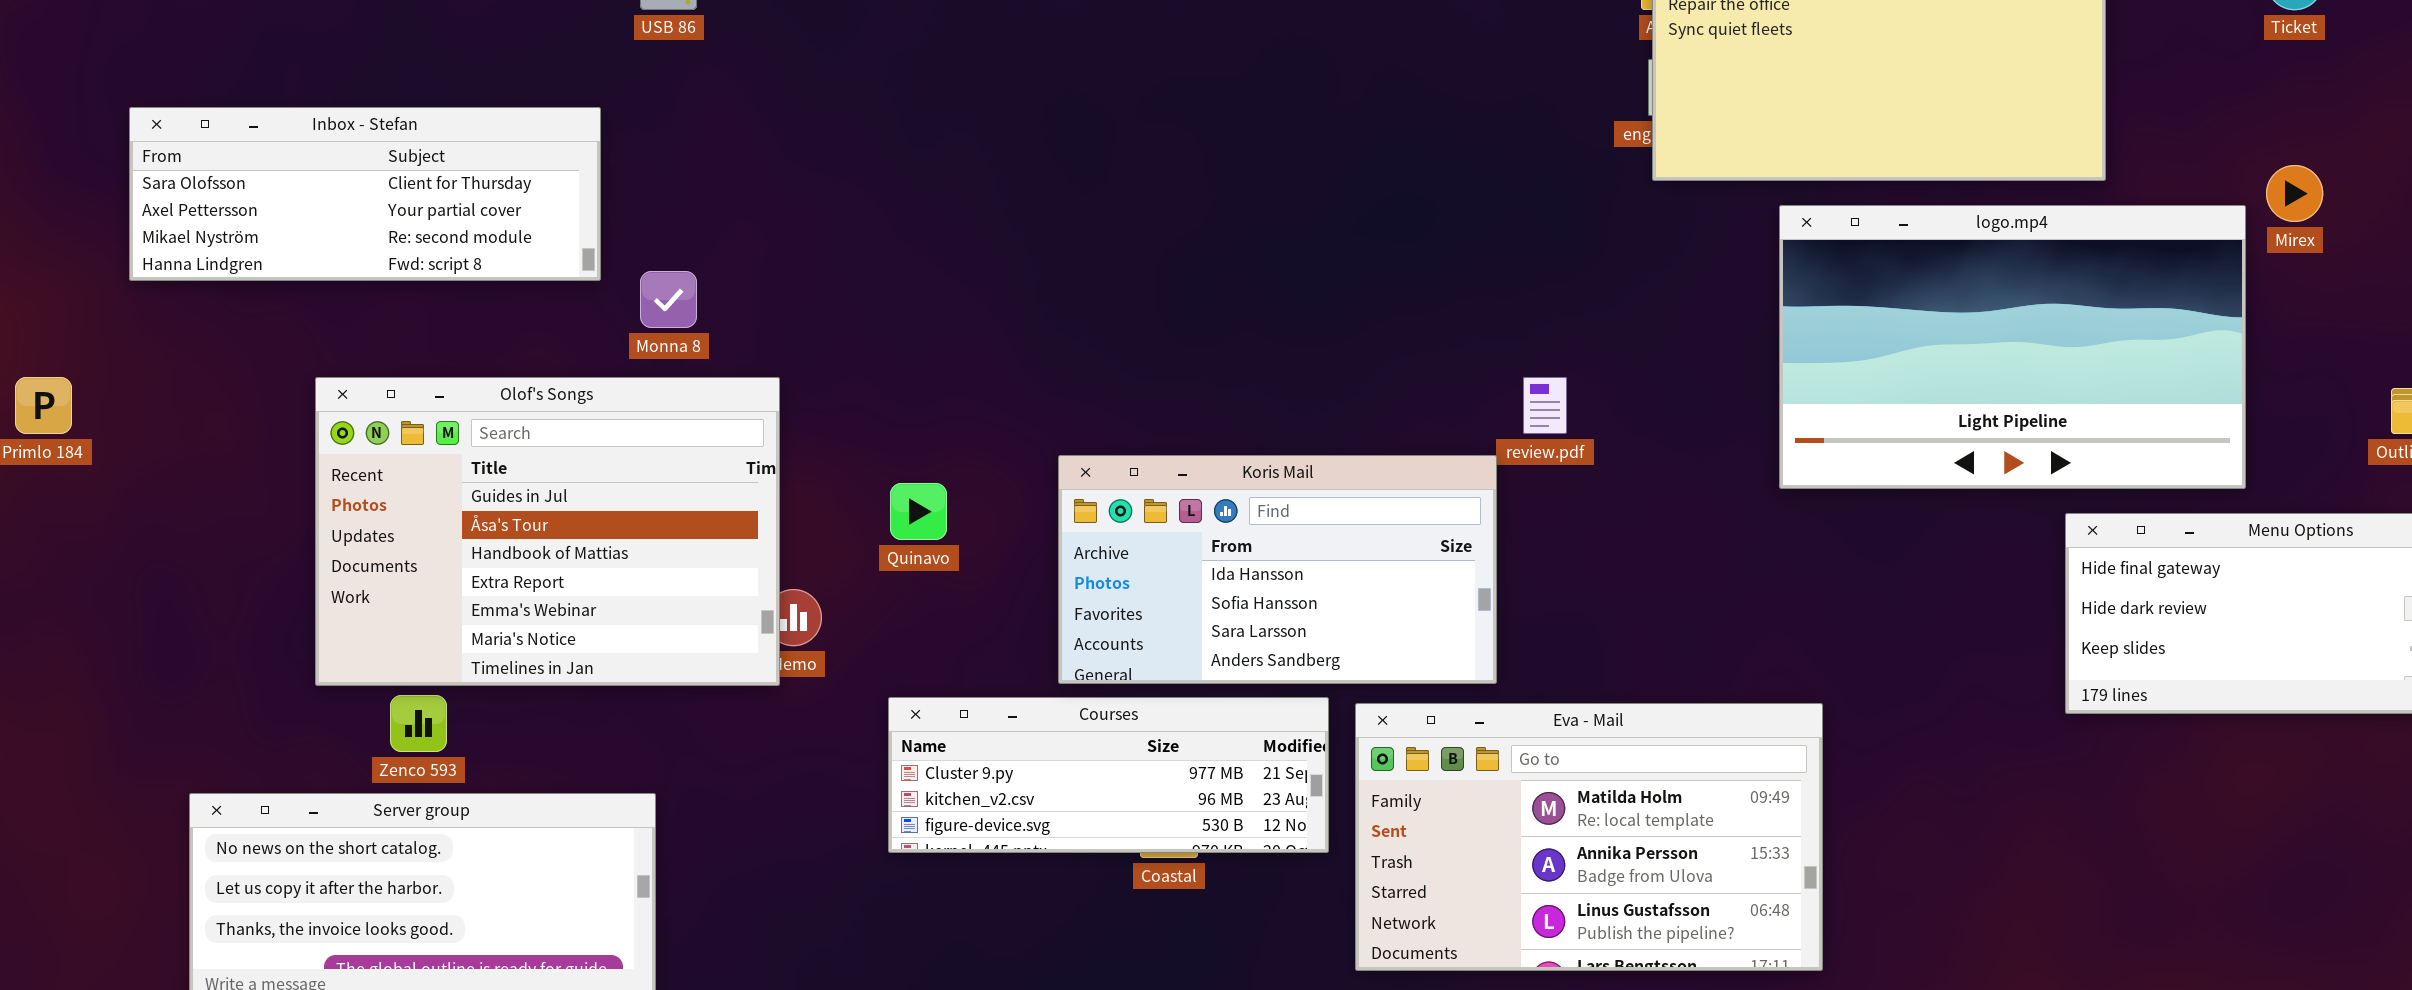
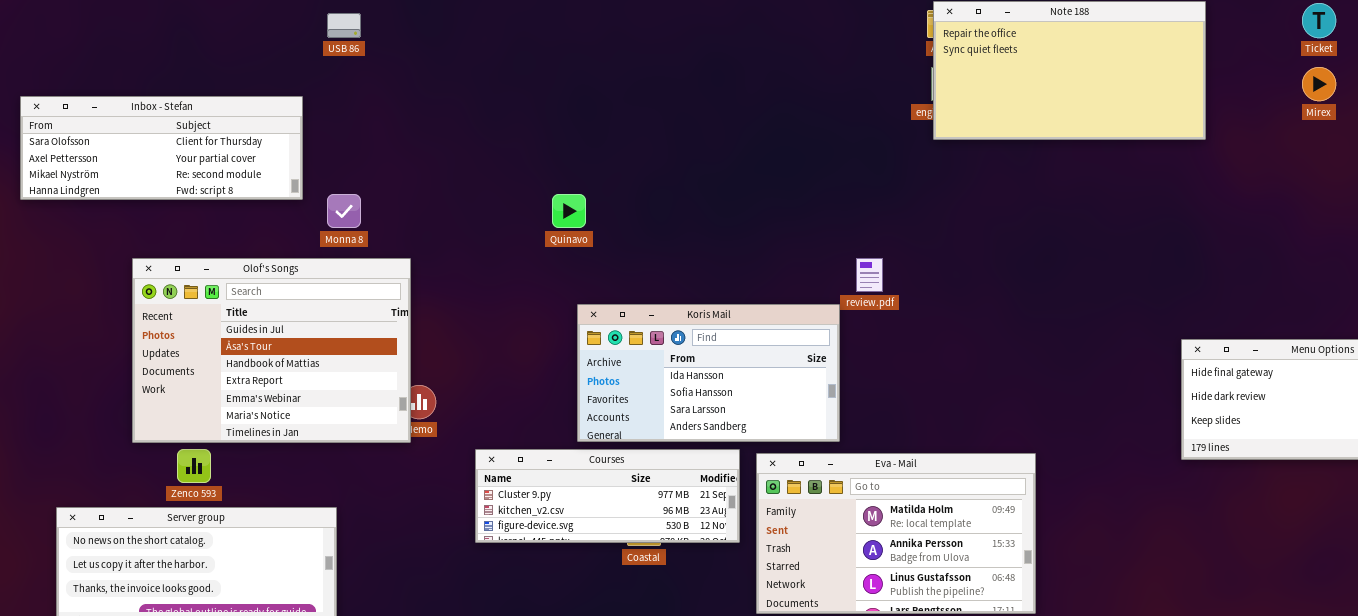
Mirex: [2266,165,2323,222] -> [1302,67,1336,101], moved
logo.mp4: [1779,205,2246,489] -> none, closed
Quinavo: [890,483,947,540] -> [552,194,586,228], moved

